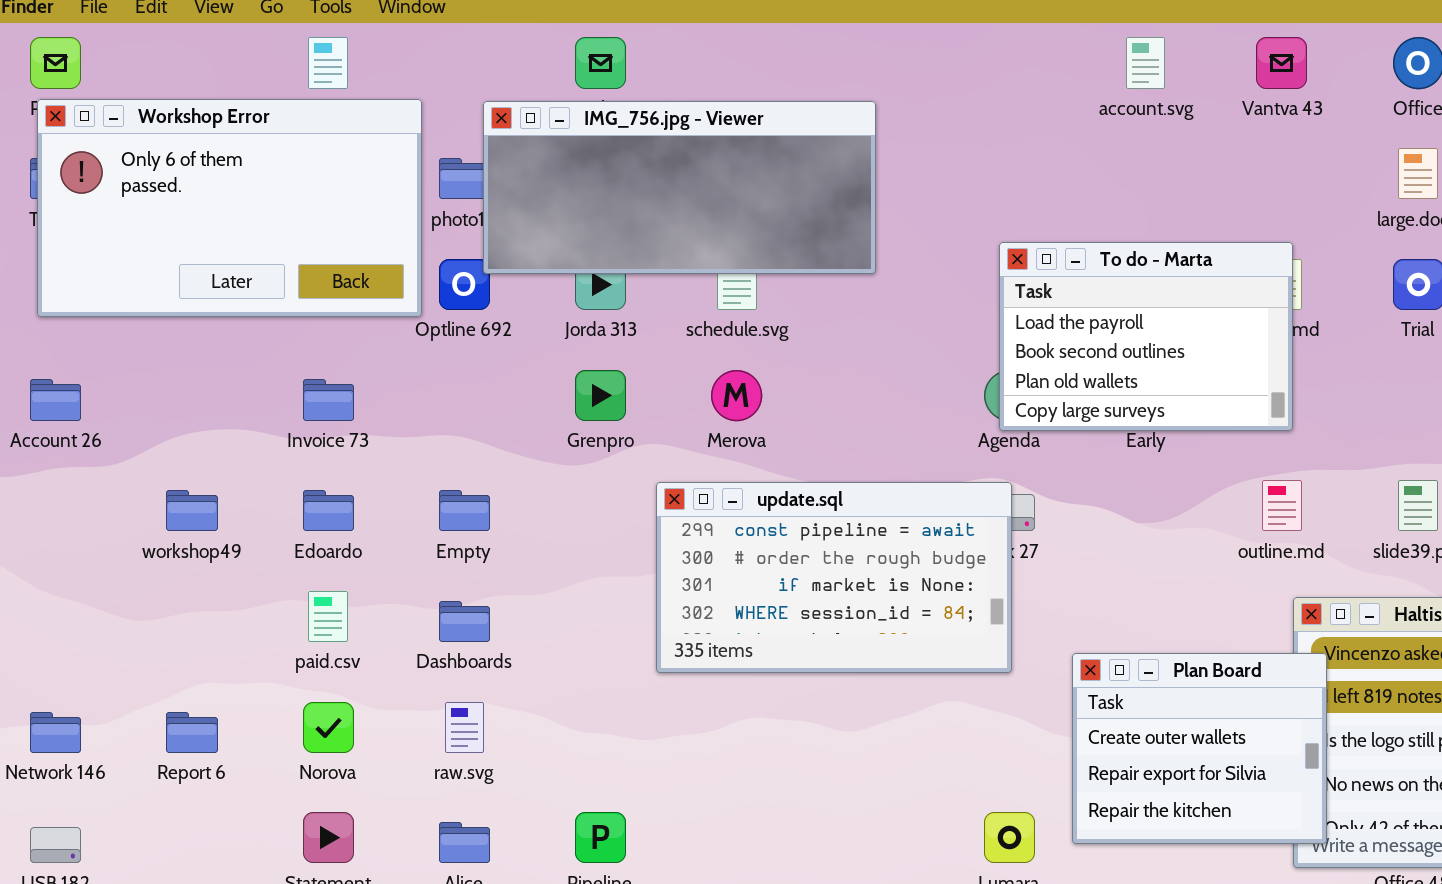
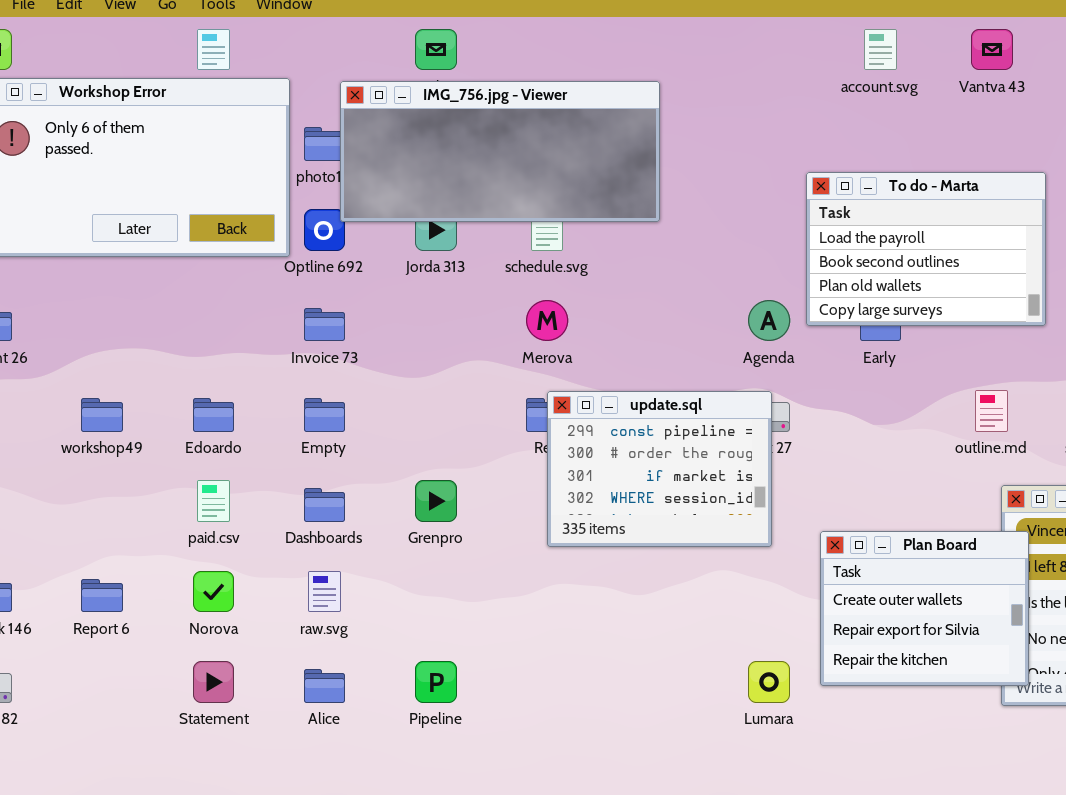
To do - Marta: [999,242,1293,431] -> [806,172,1046,326], moved
Grenpro: [575,370,626,421] -> [415,480,457,522], moved
Invoice 73: [303,379,354,421] -> [304,308,345,341], moved
update.sql: [656,482,1012,673] -> [547,391,772,547], resized

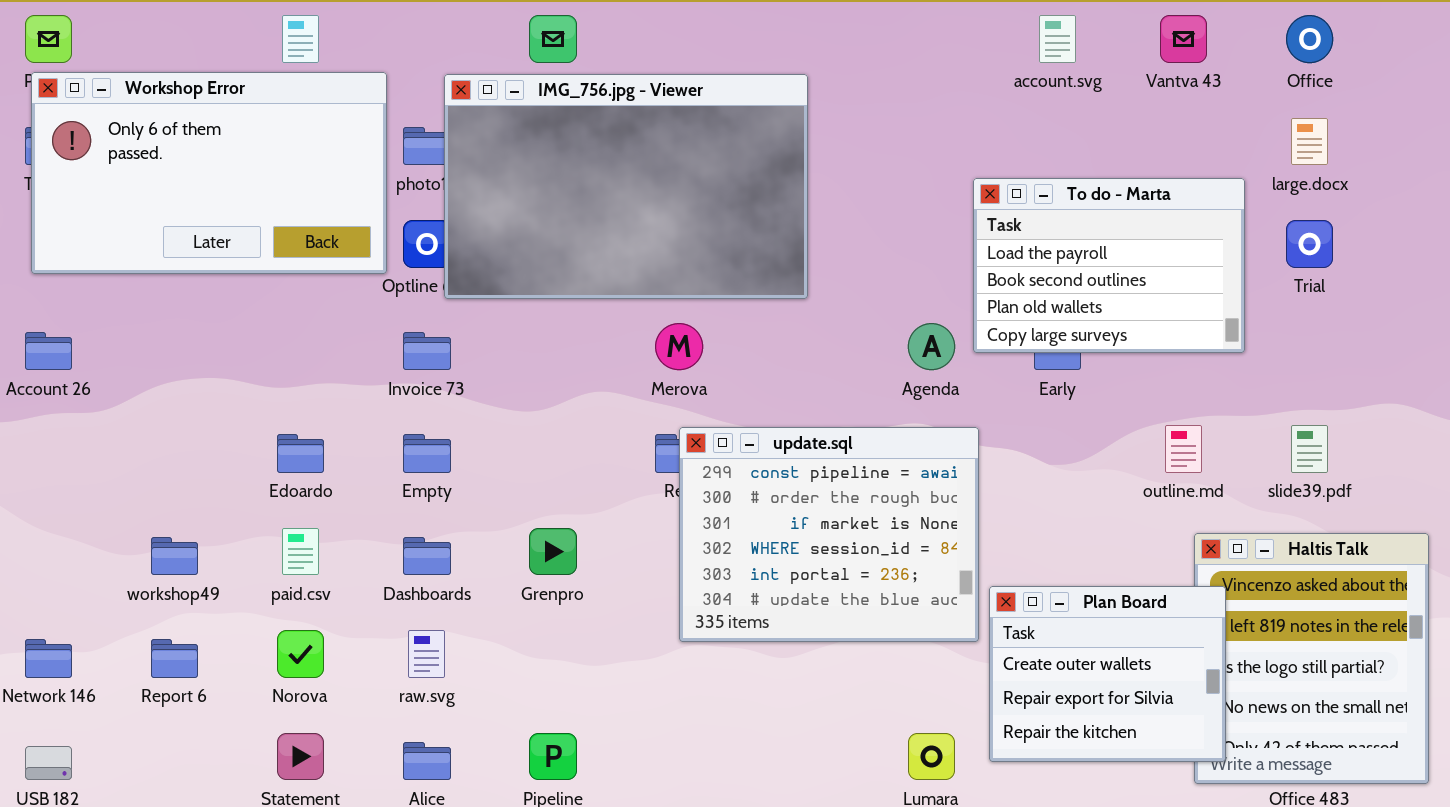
IMG_756.jpg - Viewer: [340,81,660,222] -> [444,74,808,299], resized
update.sql: [547,391,772,547] -> [679,427,979,642], resized
workshop49: [81,398,123,432] -> [151,537,198,575], moved

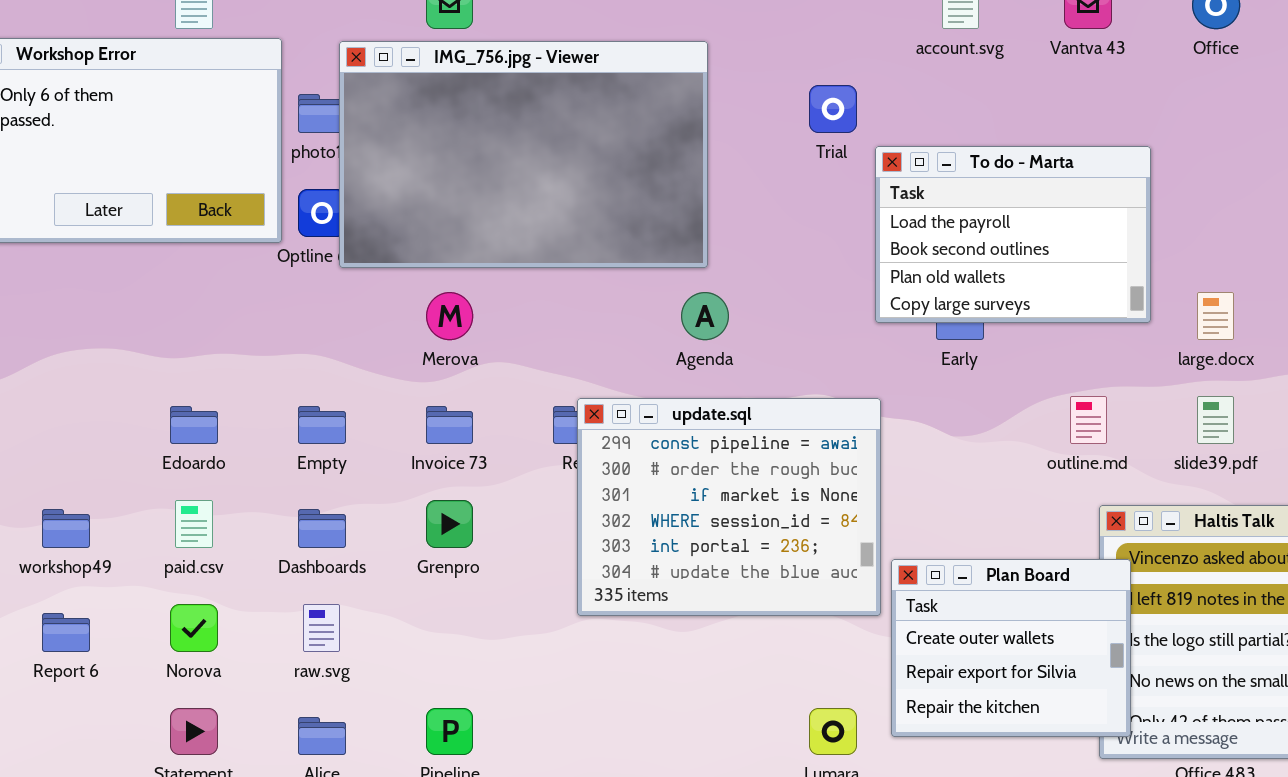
large.docx: [1291,118,1328,165] -> [1197,292,1234,340], moved
Trial: [1286,220,1333,268] -> [809,85,857,133], moved
Merova: [655,323,703,370] -> [426,292,473,340], moved
Agenda: [908,323,955,370] -> [681,292,729,340], moved
Invoice 73: [403,332,451,370] -> [426,406,473,444], moved

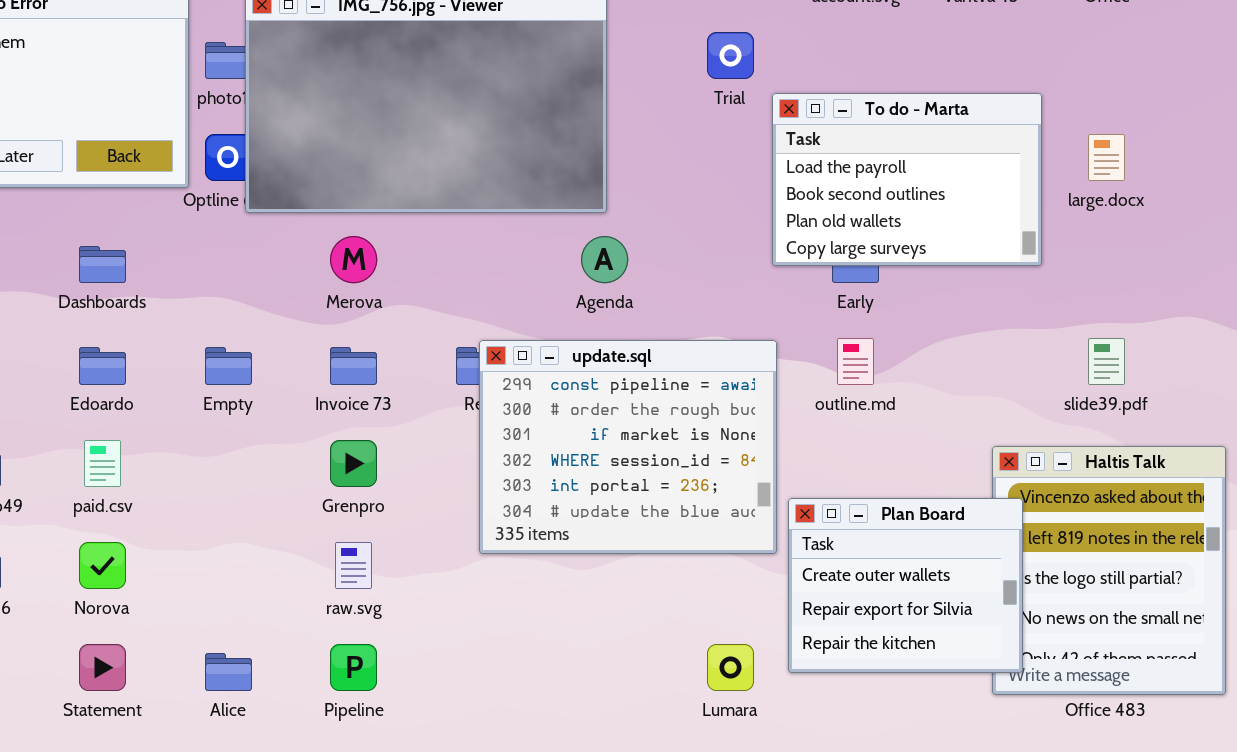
large.docx: [1197,292,1234,340] -> [1088,134,1125,181], moved
outline.md: [1070,396,1107,444] -> [837,338,874,385], moved
Dashboards: [298,509,346,548] -> [79,246,126,283], moved
raw.svg: [303,604,340,652] -> [335,542,372,589], moved

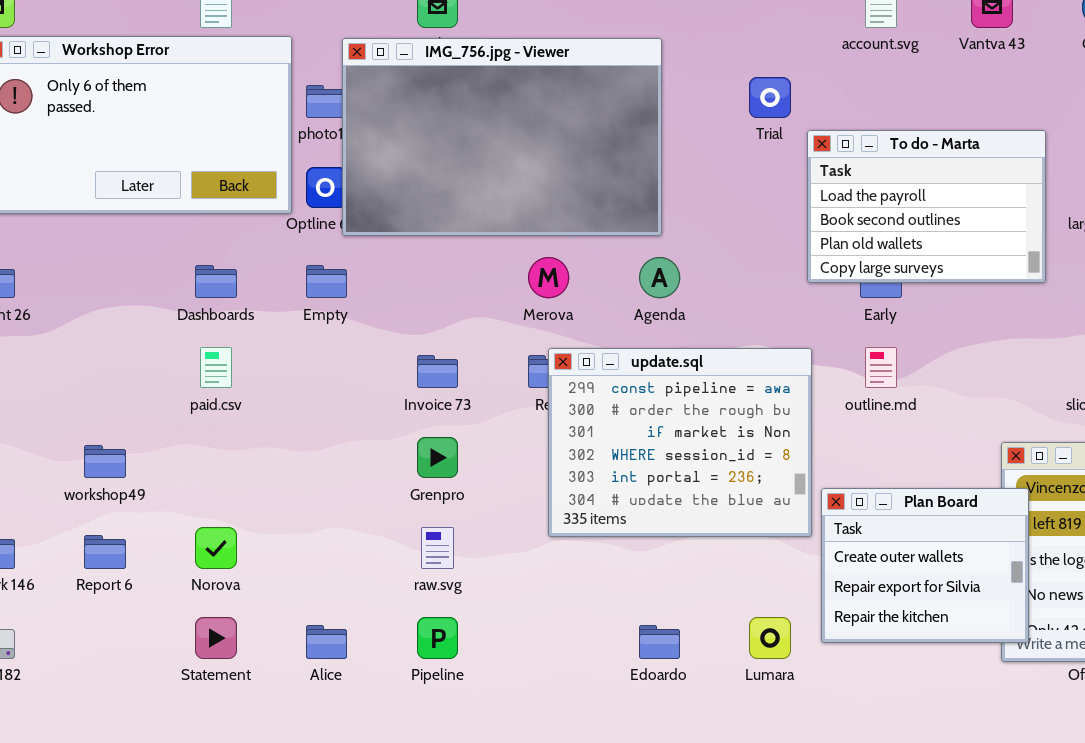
Merova: [330,236,377,283] -> [528,257,569,298], moved
Edoardo: [79,347,126,385] -> [639,625,680,659], moved
Empty: [205,347,252,385] -> [306,265,347,298], moved
paid.csv: [84,440,121,487] -> [200,347,232,388], moved

